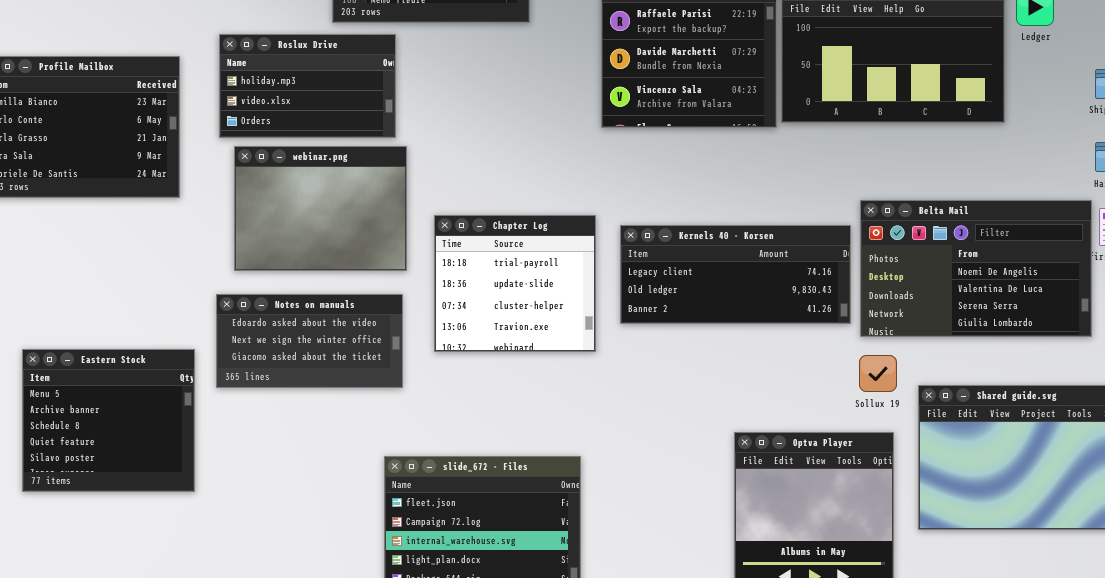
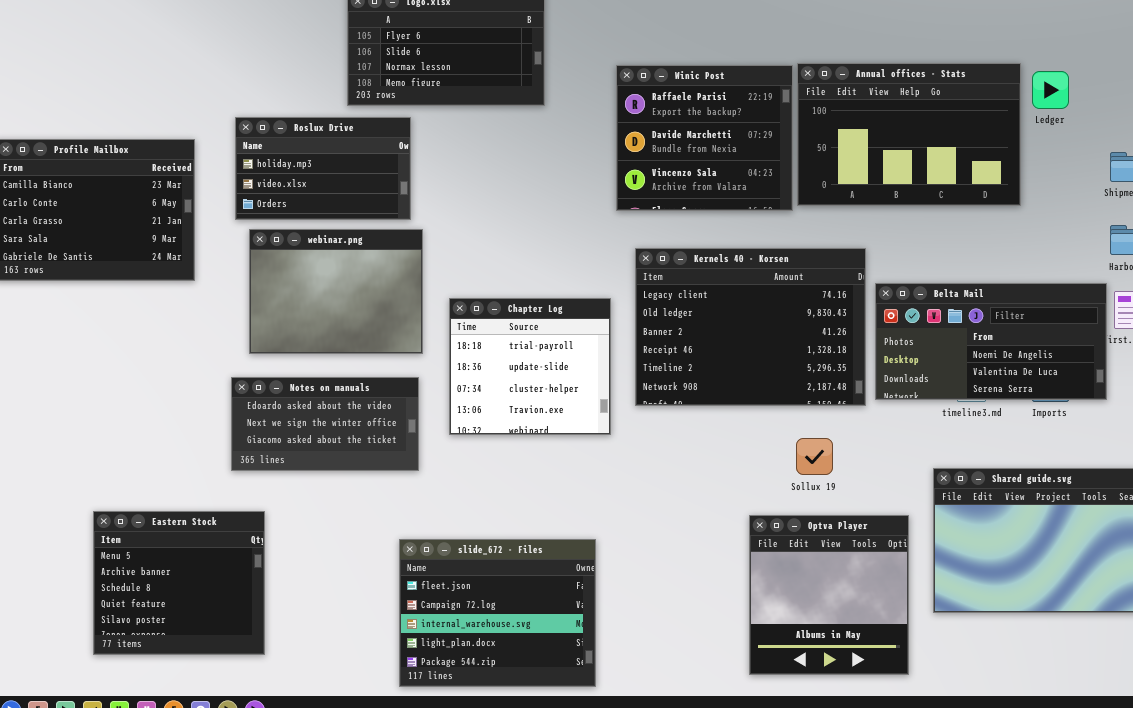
Belta Mail: [860,200,1092,337] -> [875,283,1107,400], resized
Kernels 40 - Korsen: [620,225,851,324] -> [635,248,866,406], resized
Eastern Stock: [22,349,195,492] -> [93,511,265,655], moved
Sollux 19: [859,355,897,392] -> [796,438,833,475], moved

